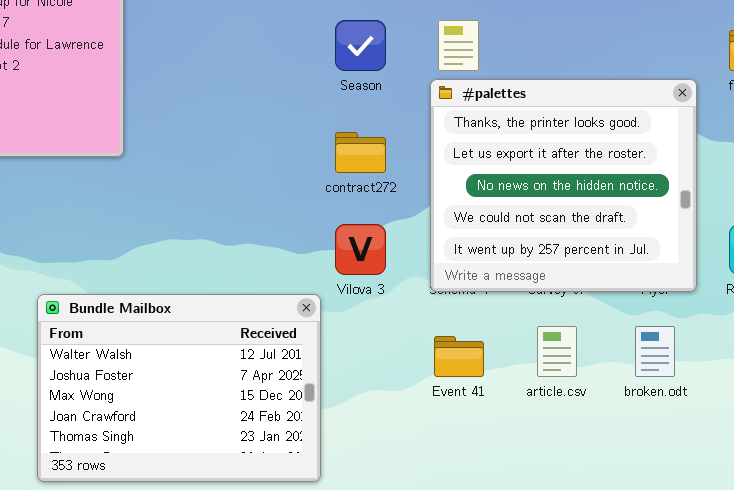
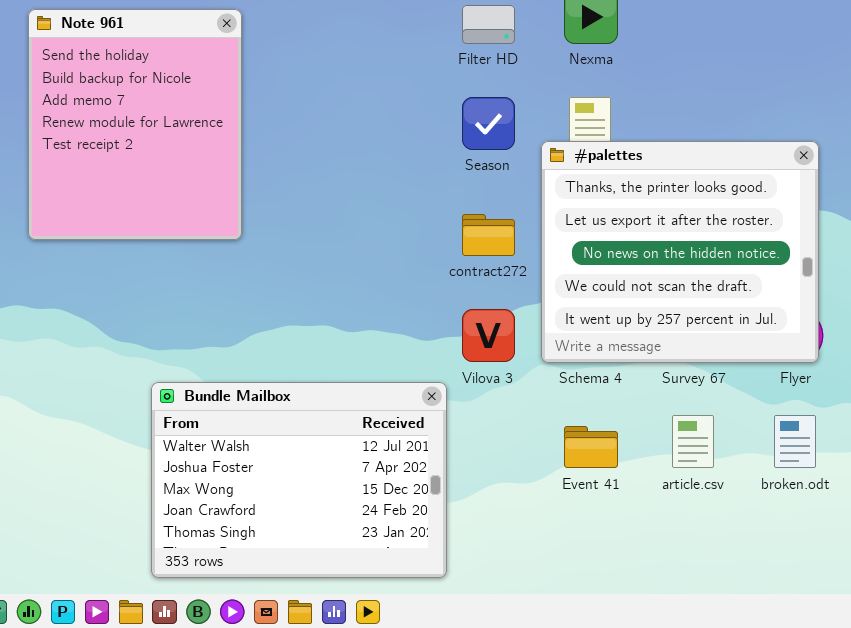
#palettes: [430,79,697,292] -> [541,141,819,363], moved

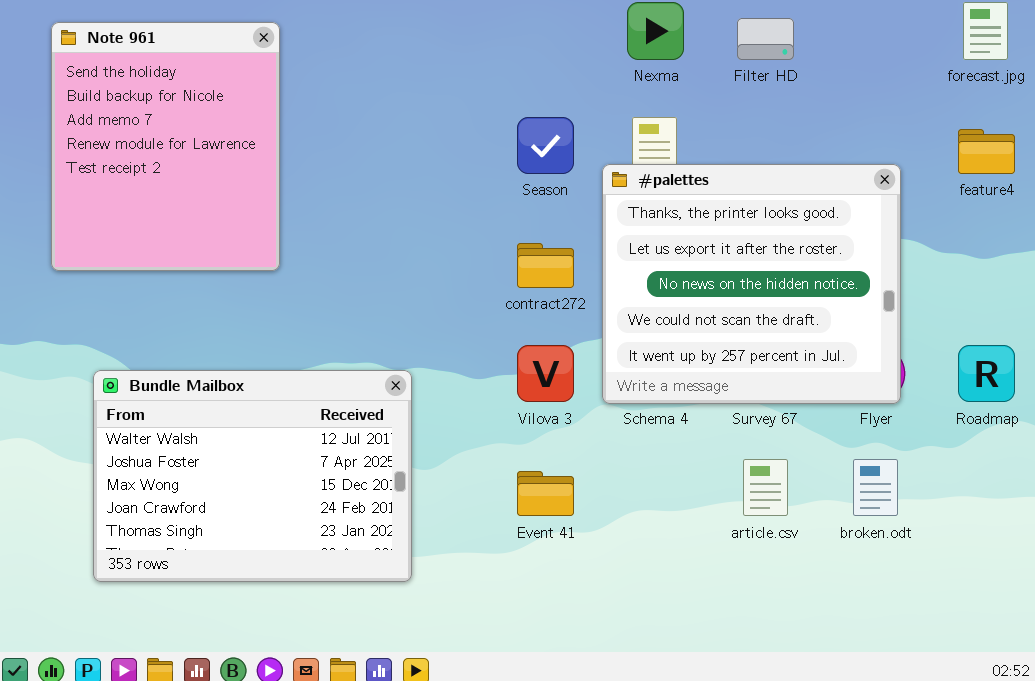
Filter HD: [462,5,515,44] -> [737,18,794,60], moved
Bundle Mailbox: [151,382,447,578] -> [93,370,412,582], moved
Event 41: [564,426,618,468] -> [517,471,574,516], moved

